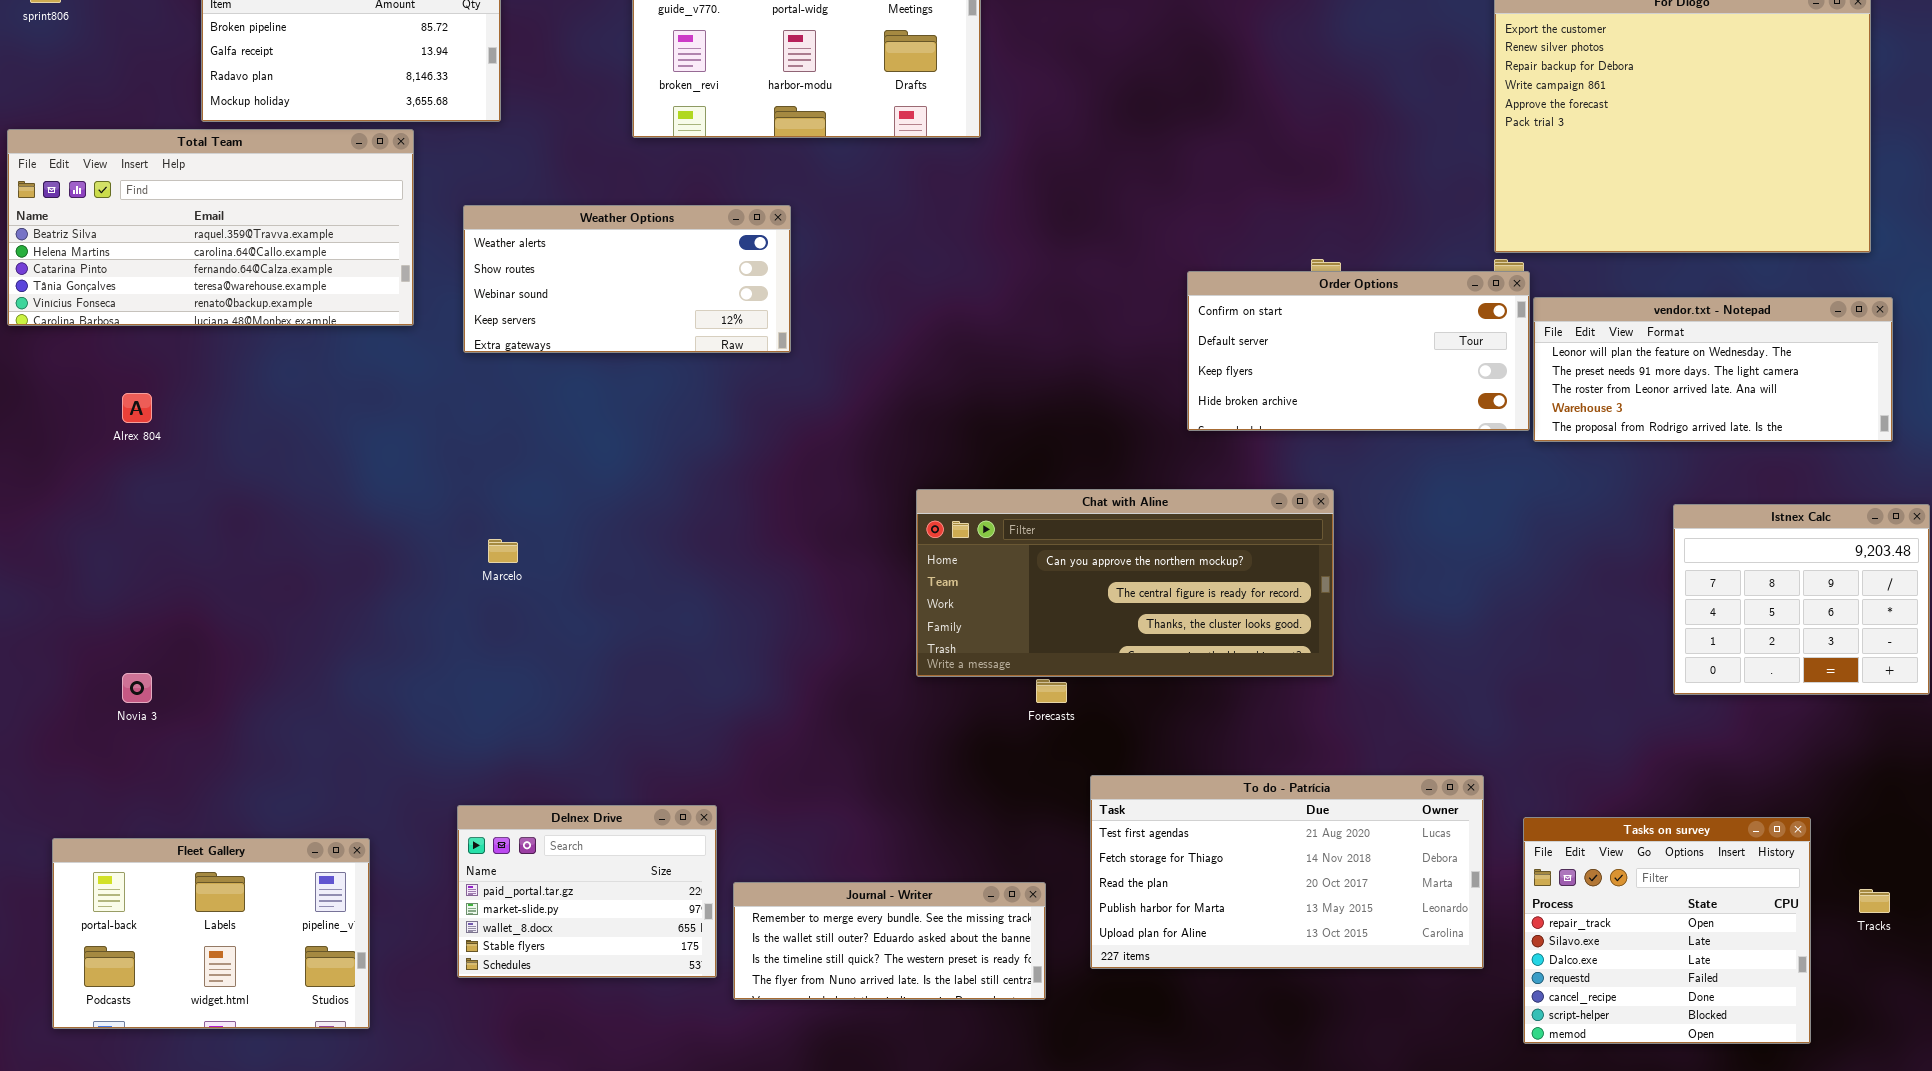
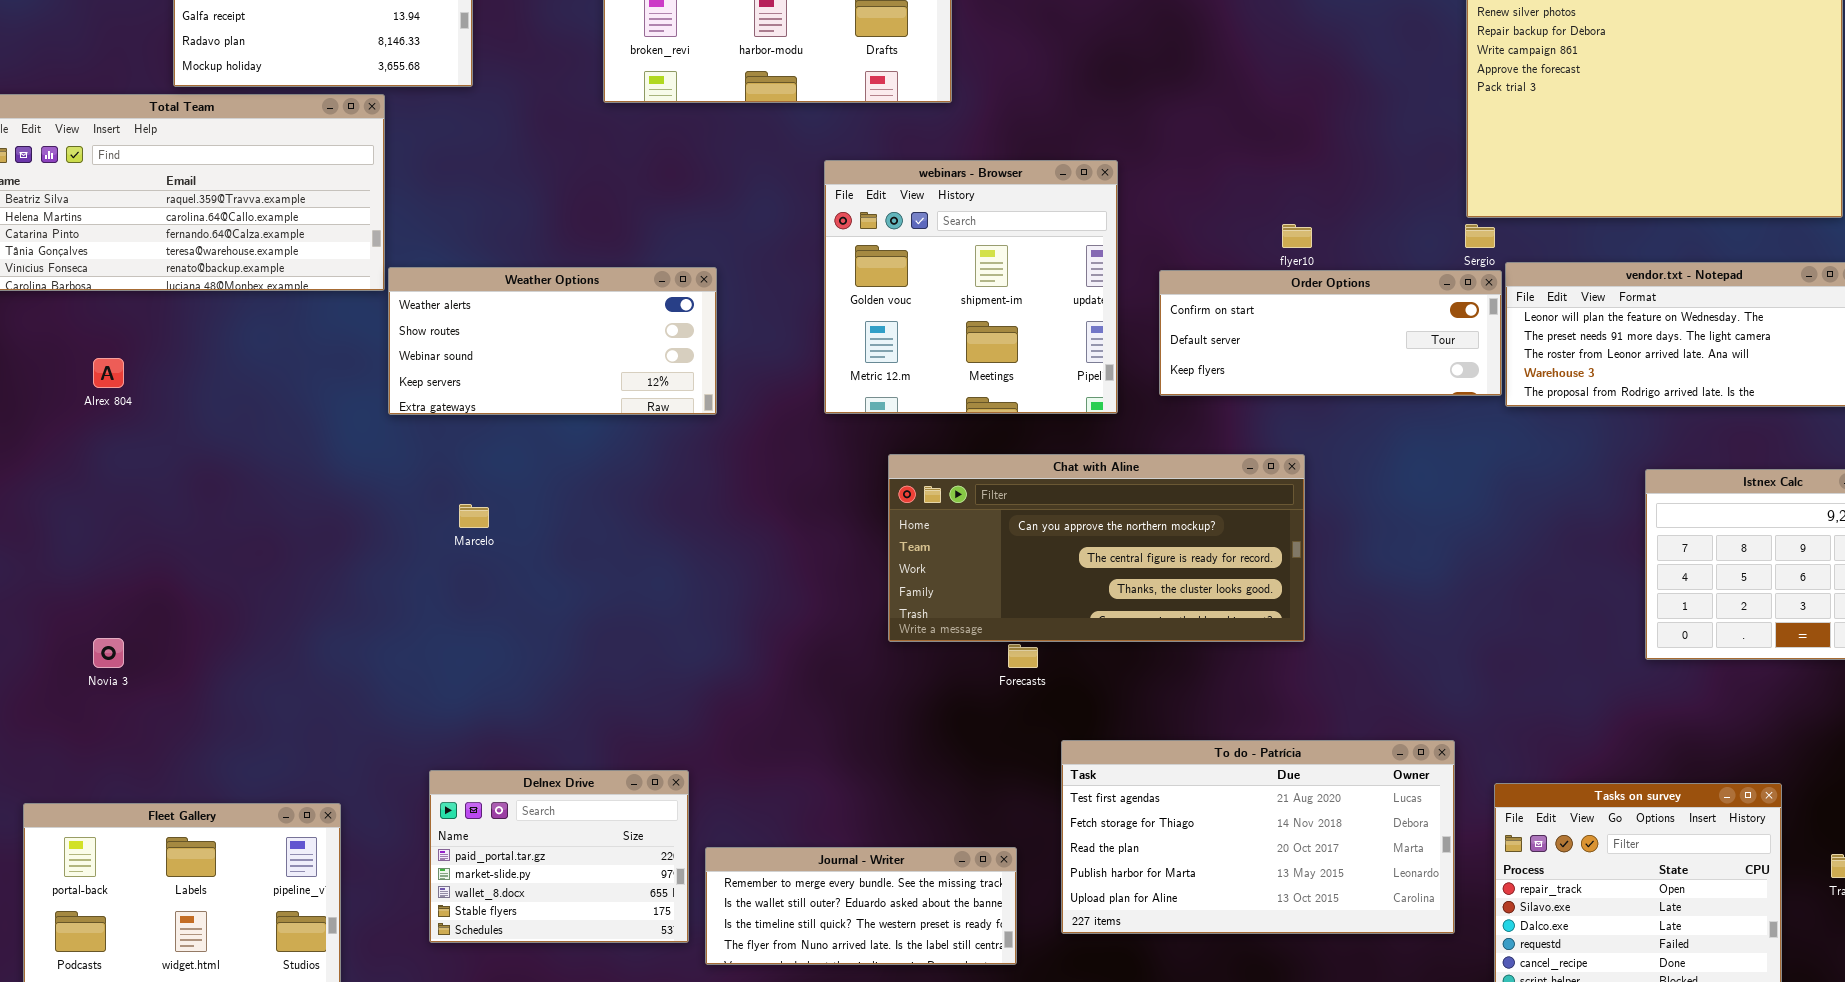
webinars - Browser: none -> [824,160,1118,414], opened
Weather Options: [463,205,791,353] -> [388,267,717,415], moved
Order Options: [1187,271,1530,431] -> [1159,270,1502,396], resized

